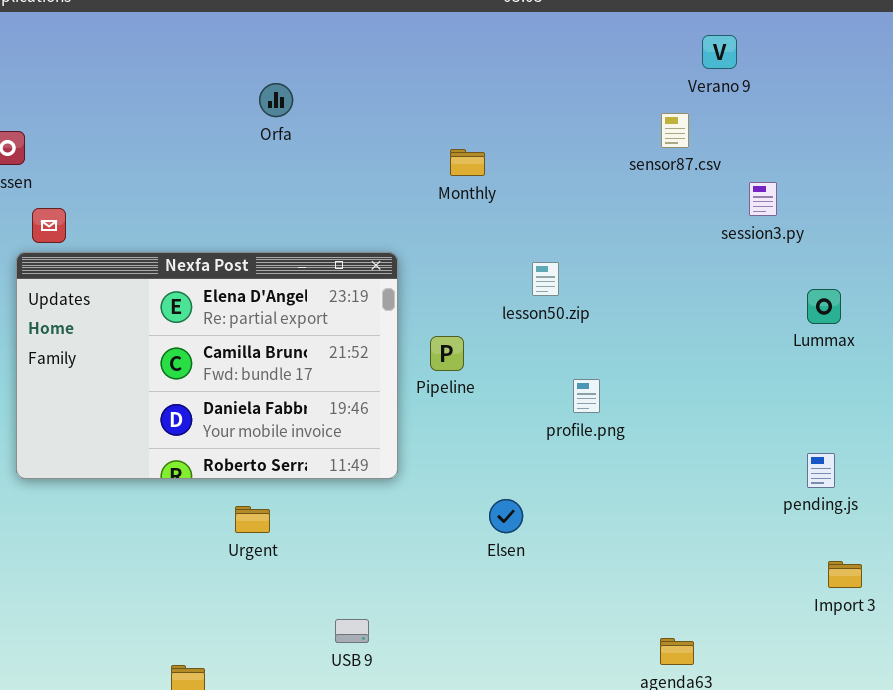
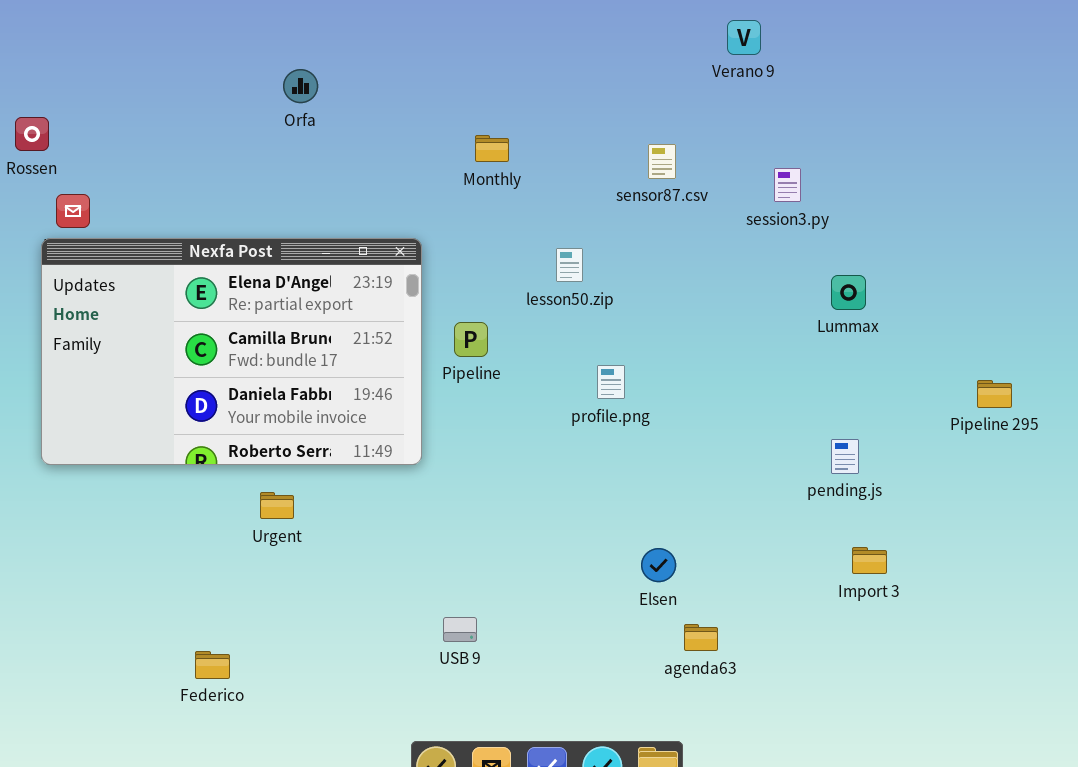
sensor87.csv: [661,113,689,148] -> [648,144,676,179], moved
Elsen: [489,499,523,533] -> [641,548,676,582], moved
USB 9: [335,619,369,643] -> [443,617,477,642], moved

